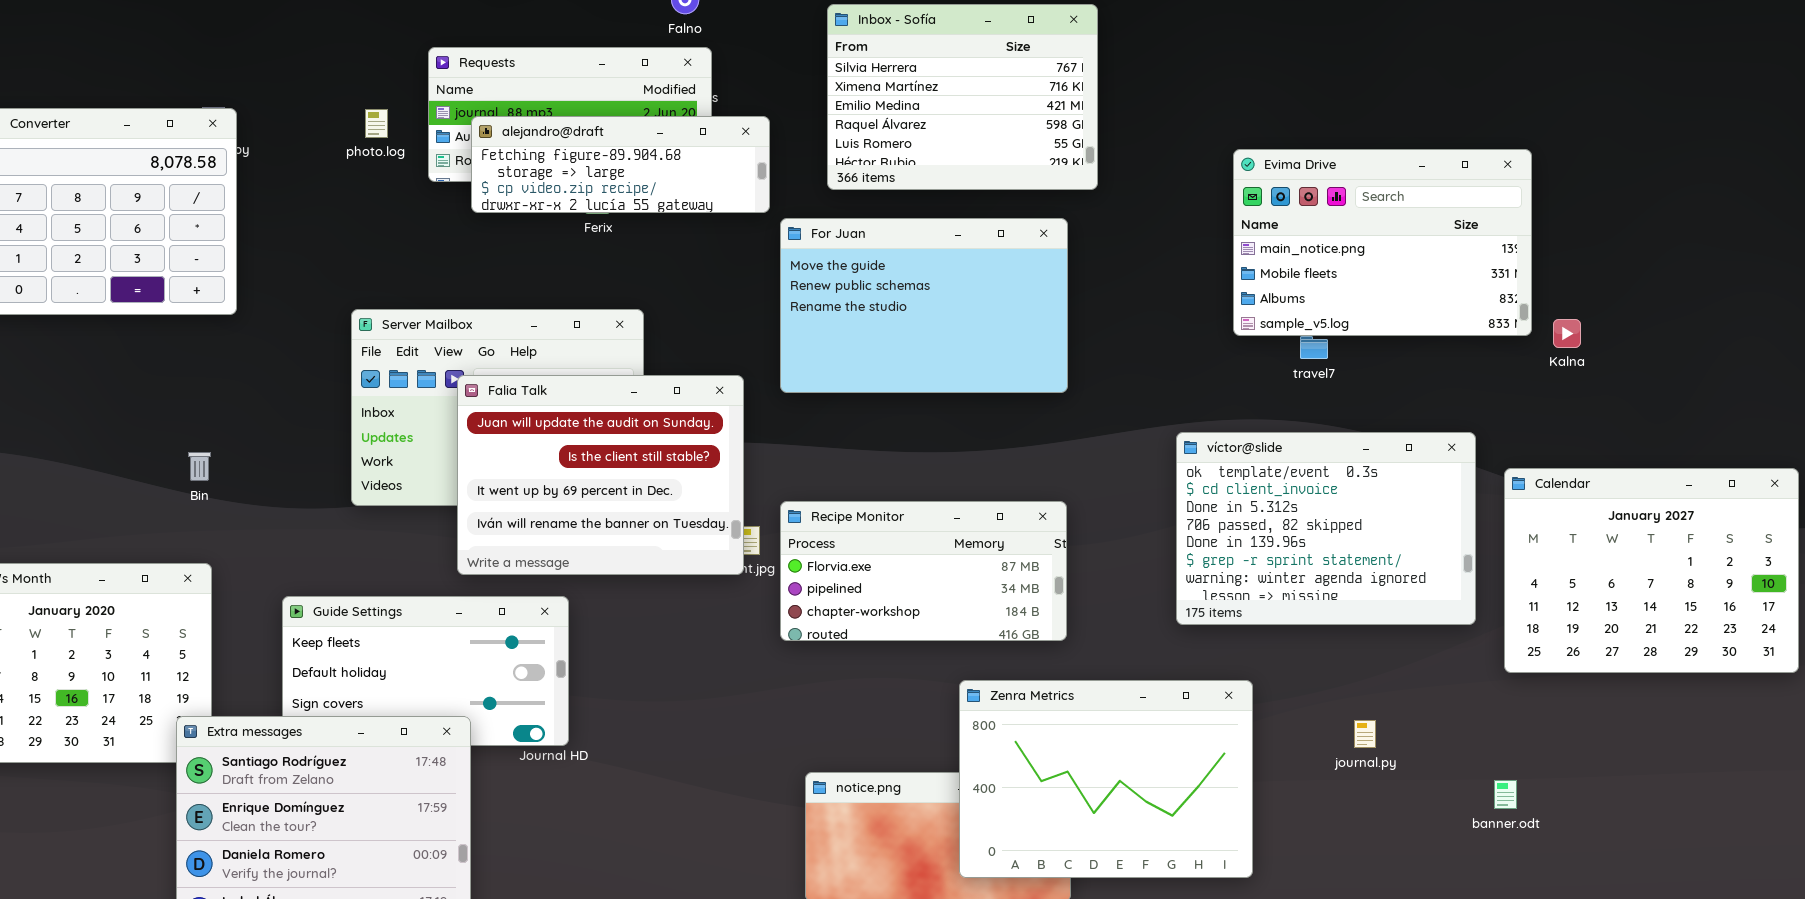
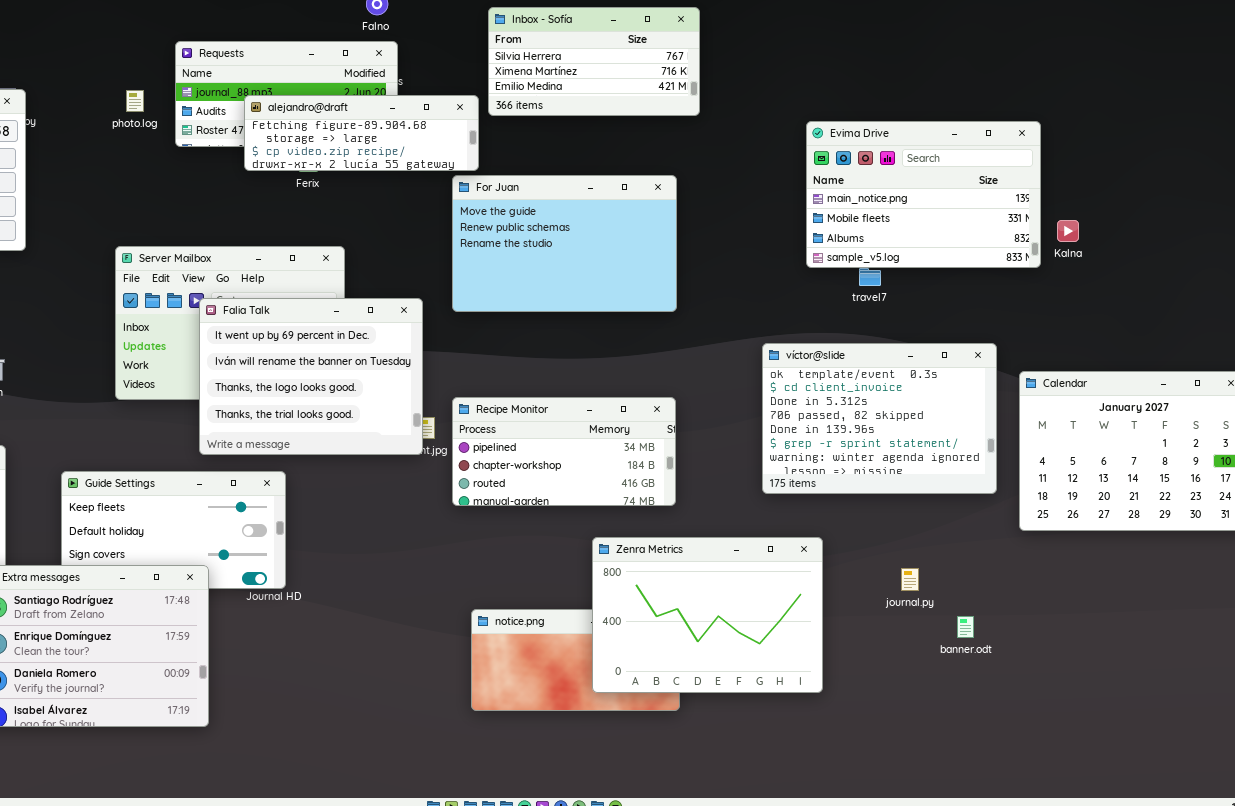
Inbox - Sofía: [827,4,1098,190] -> [488,7,700,116], resized
alejandro@draft: [471,116,770,213] -> [244,95,479,171], moved
Kalna: [1553,319,1581,348] -> [1057,220,1079,242], moved
Falia Talk: [457,375,744,575] -> [199,298,423,455], scrolled down 2 rows
Recipe Monitor: [780,501,1067,641] -> [452,397,676,506], scrolled down 1 row
banner.odt: [1494,780,1517,809] -> [957,616,974,638], moved

